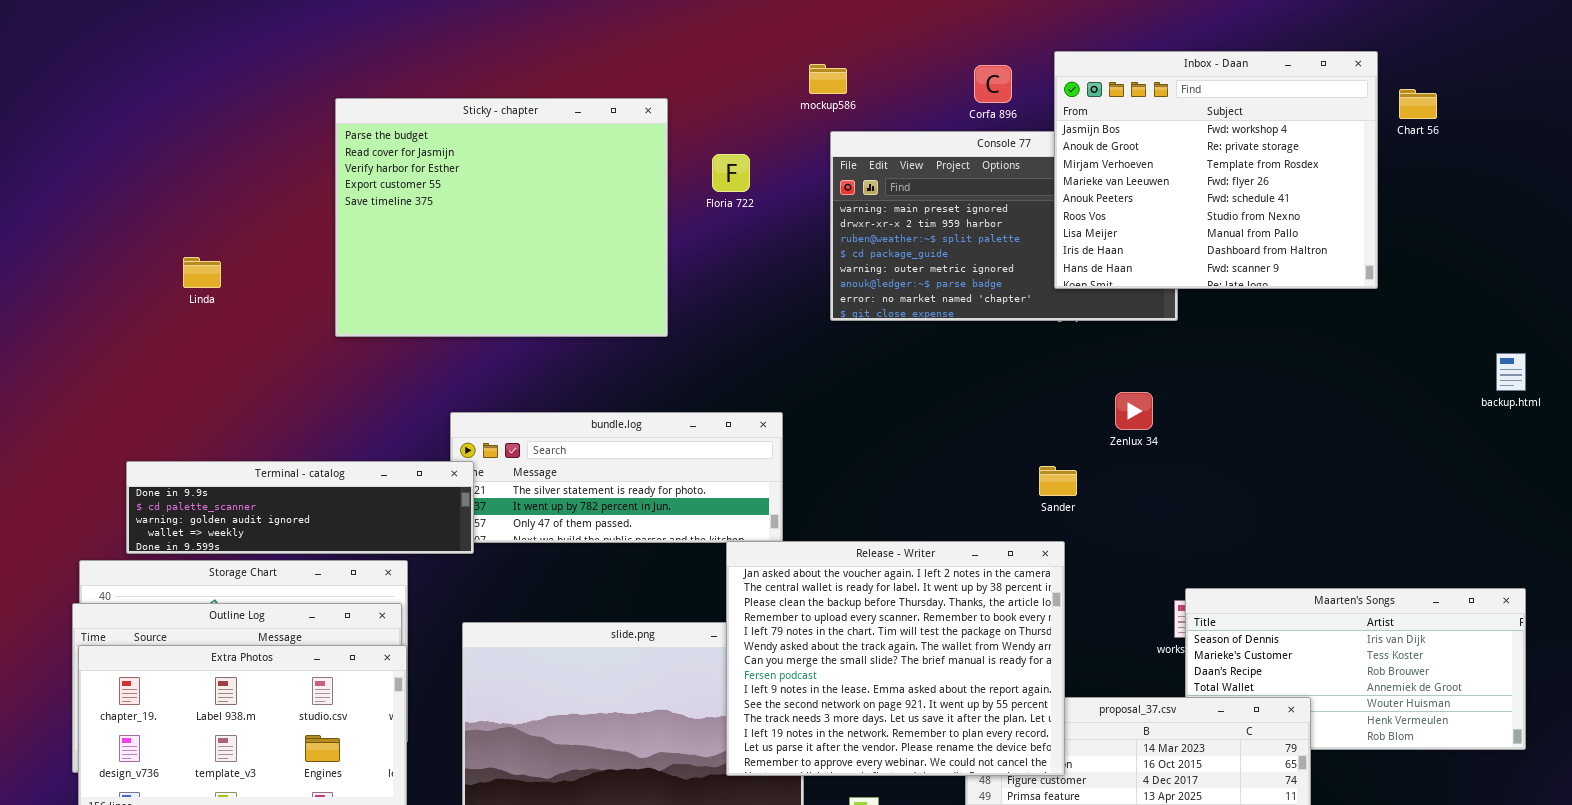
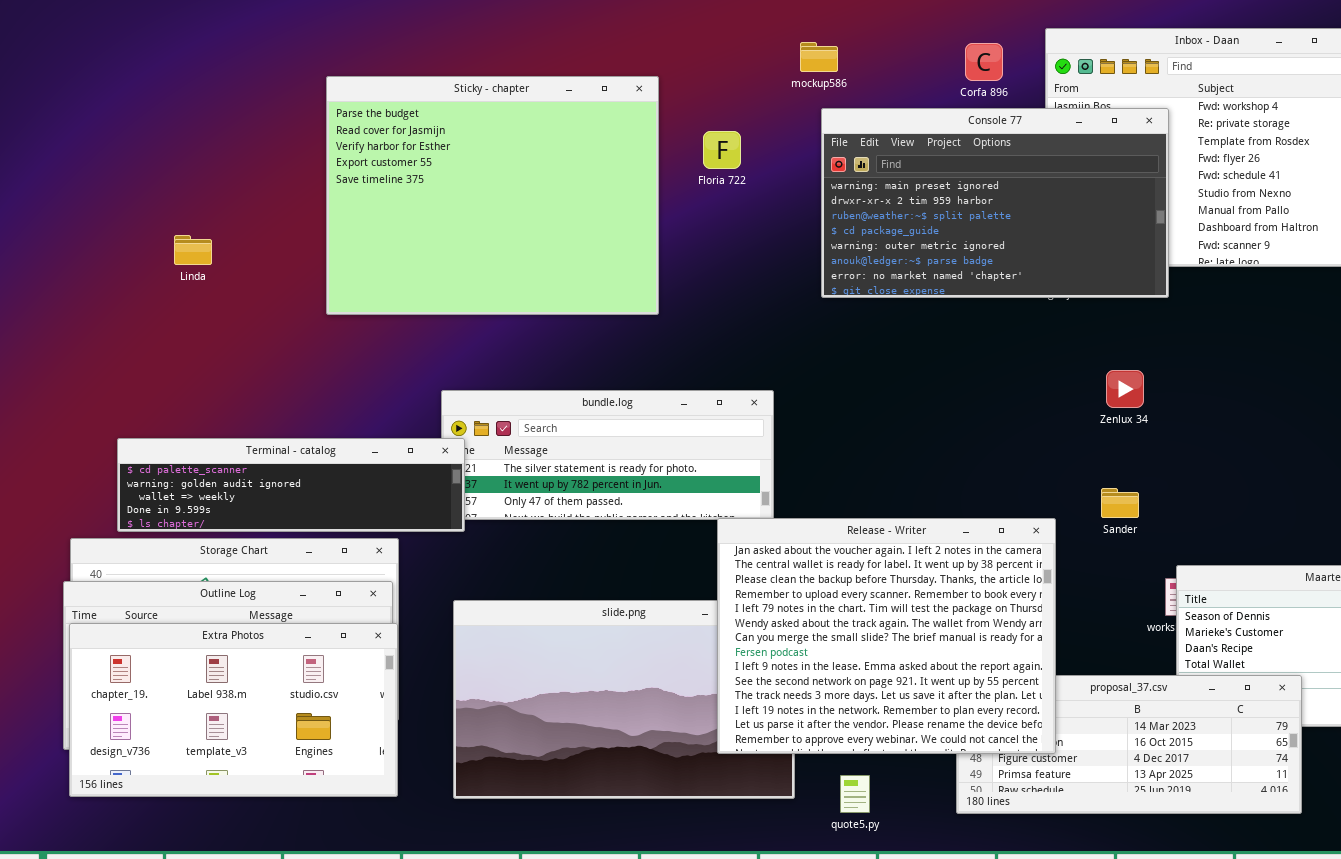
Console 77: [830,131,1178,321] -> [821,108,1169,298], raised
Terminal - catalog: [126,461,474,554] -> [117,438,465,532], scrolled down 1 row
Sander: [1039,466,1077,496] -> [1101,488,1139,518], moved

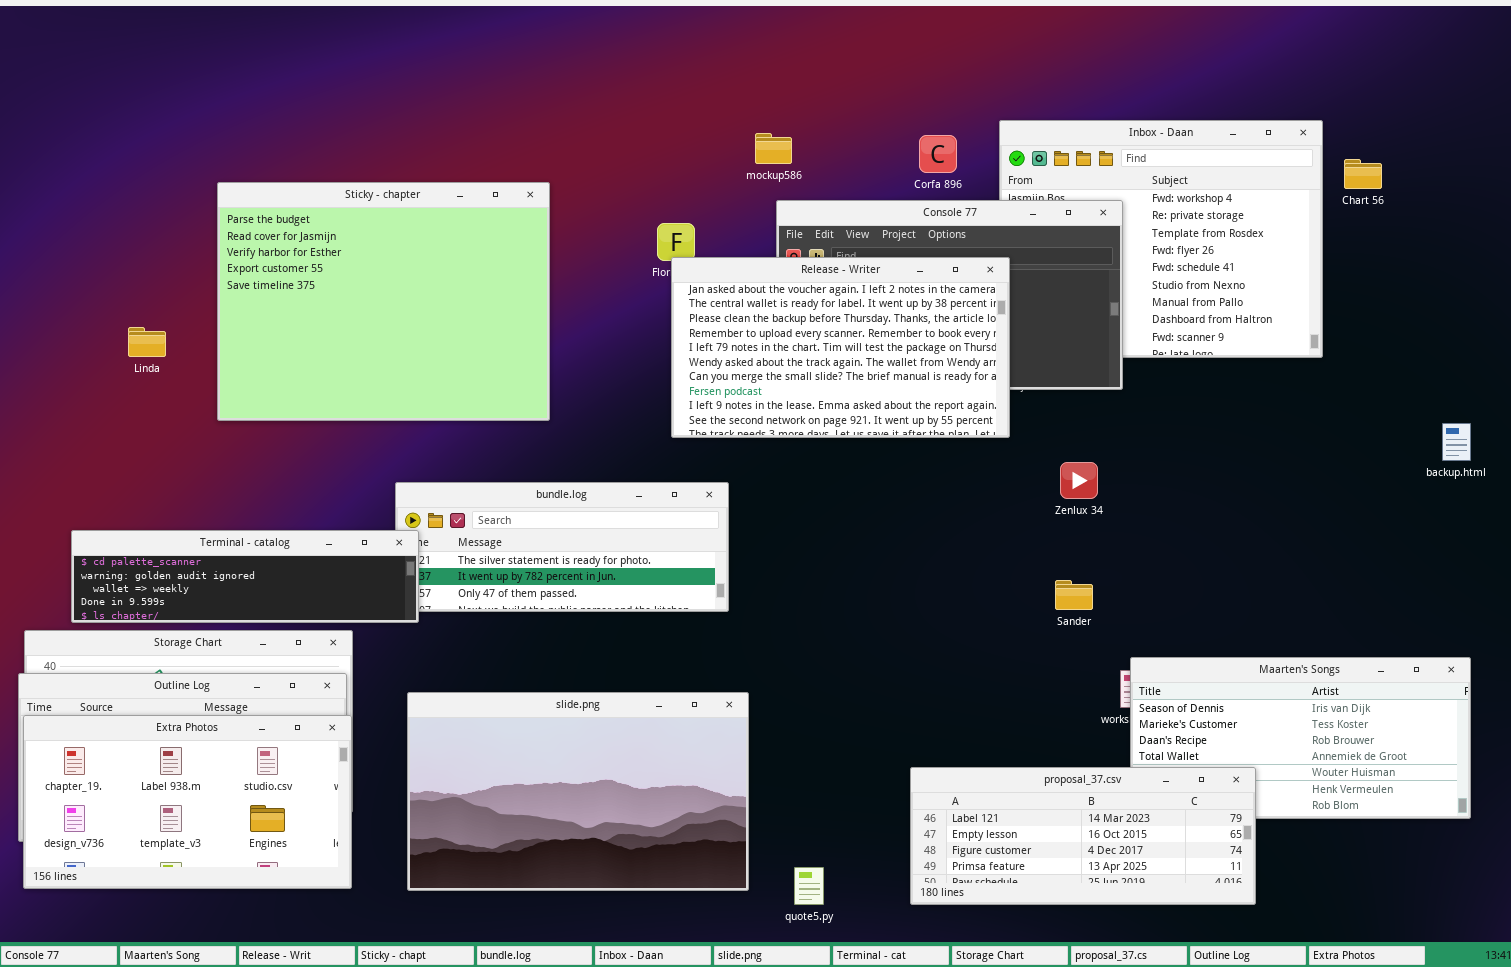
Sticky - chapter: [326,76,659,315] -> [217,182,550,421], moved
Release - Writer: [717,518,1056,754] -> [671,257,1010,438], moved, resized

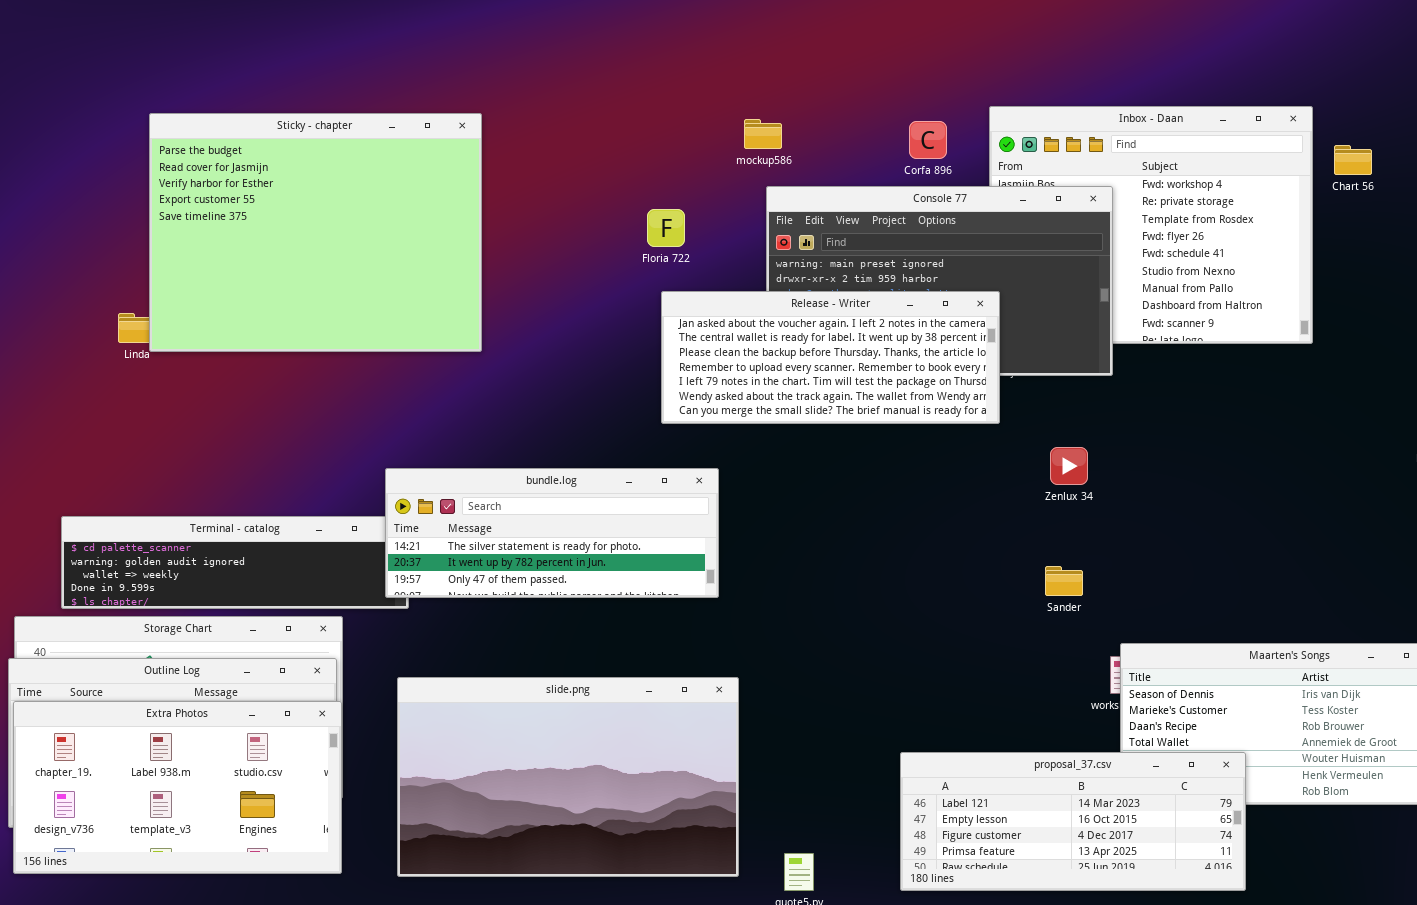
Sticky - chapter: [217,182,550,421] -> [149,113,482,352], moved
Release - Writer: [671,257,1010,438] -> [661,291,1000,424], resized
bundle.log: [395,482,729,612] -> [385,468,719,598], raised

